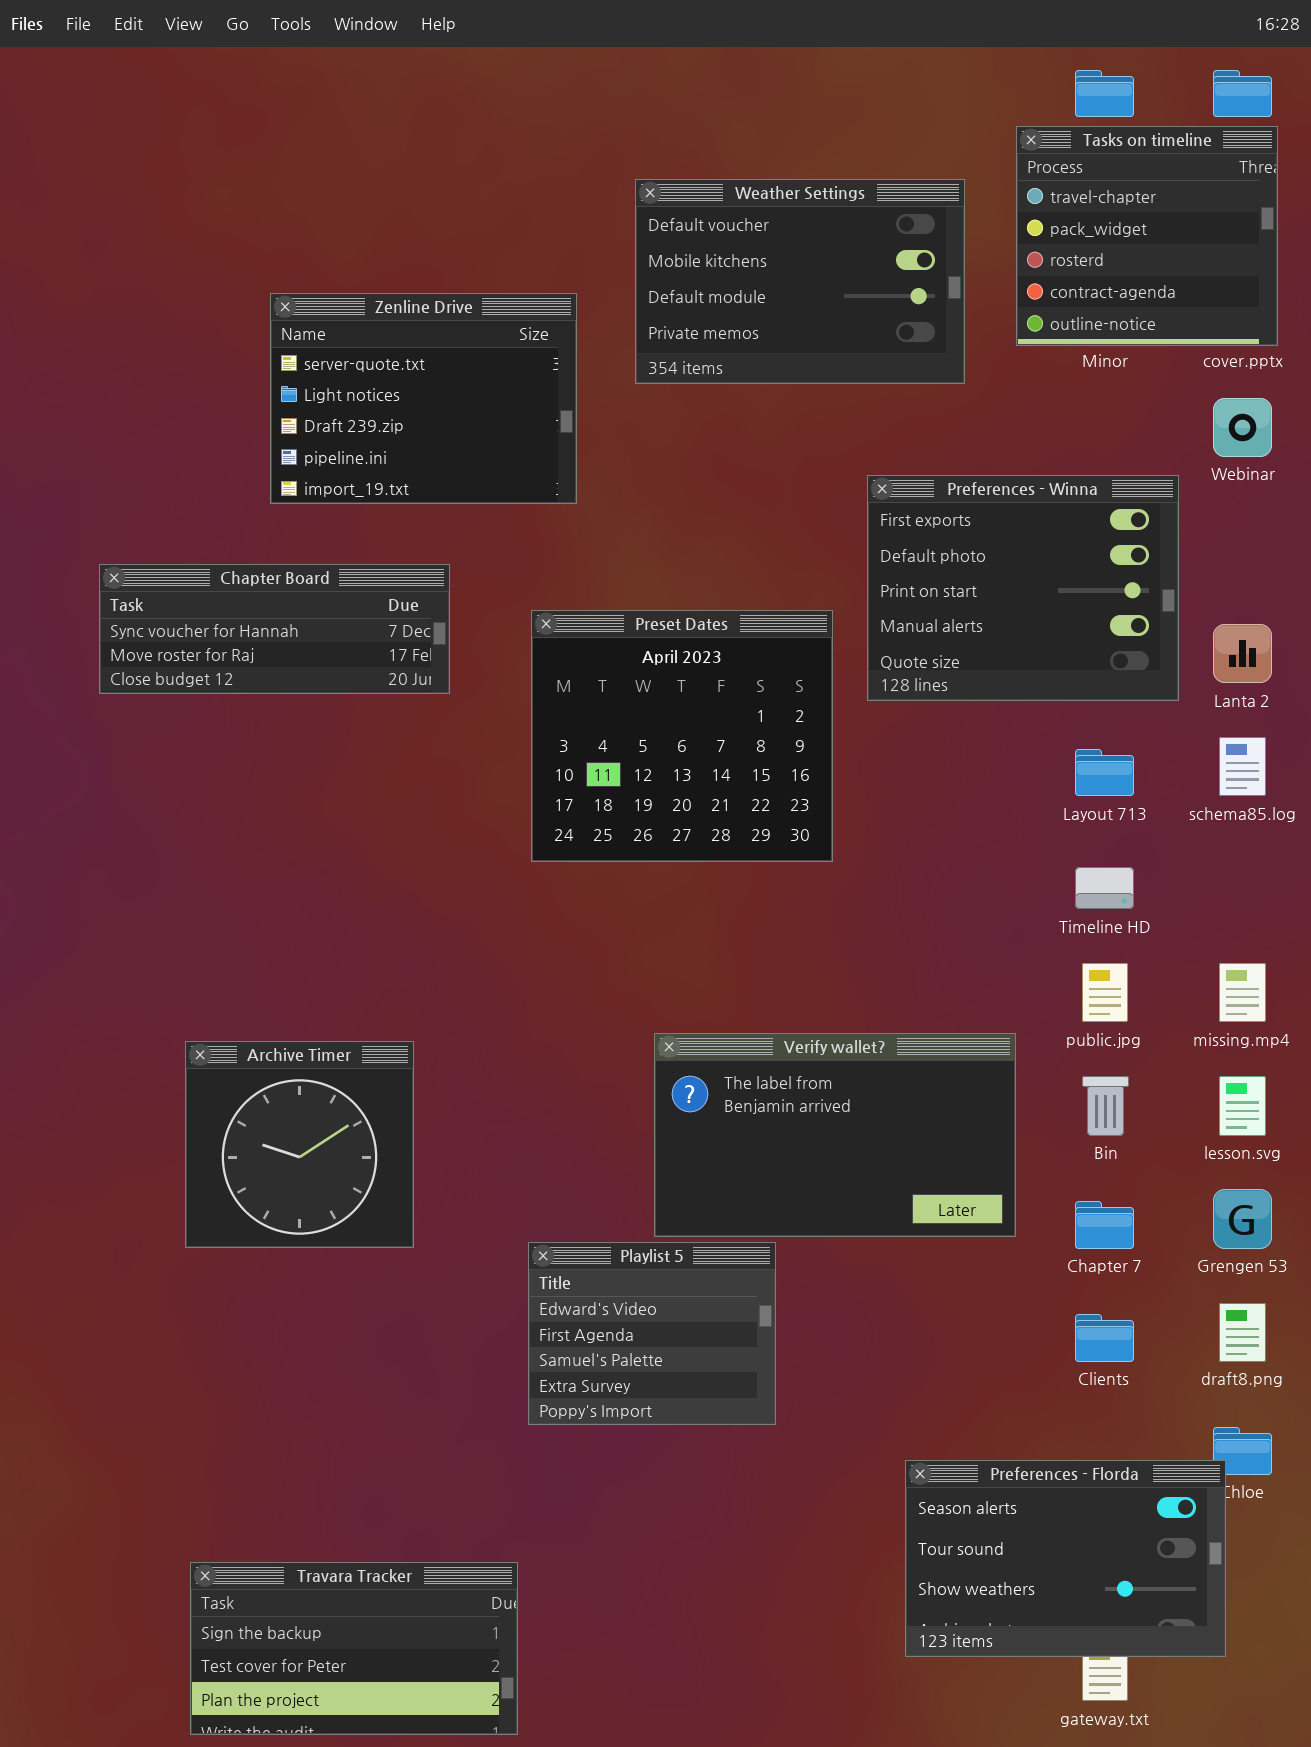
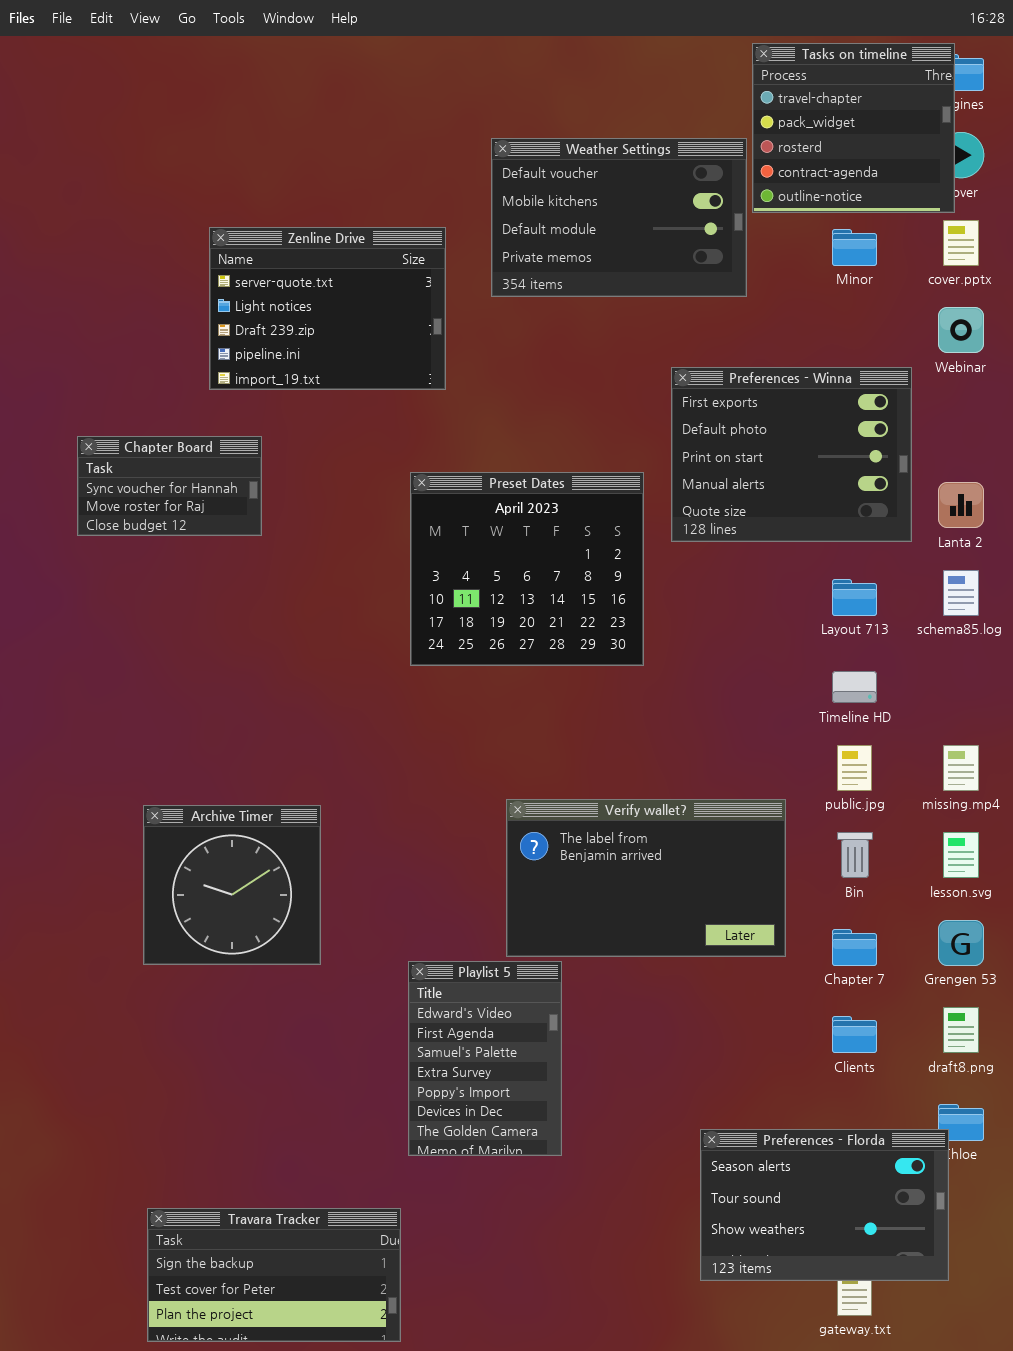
Tasks on timeline: [1016,126,1278,346] -> [752,43,955,213], moved
Chapter Board: [99,564,450,694] -> [77,436,262,536], resized
Playlist 5: [528,1242,776,1425] -> [408,961,562,1156], resized

